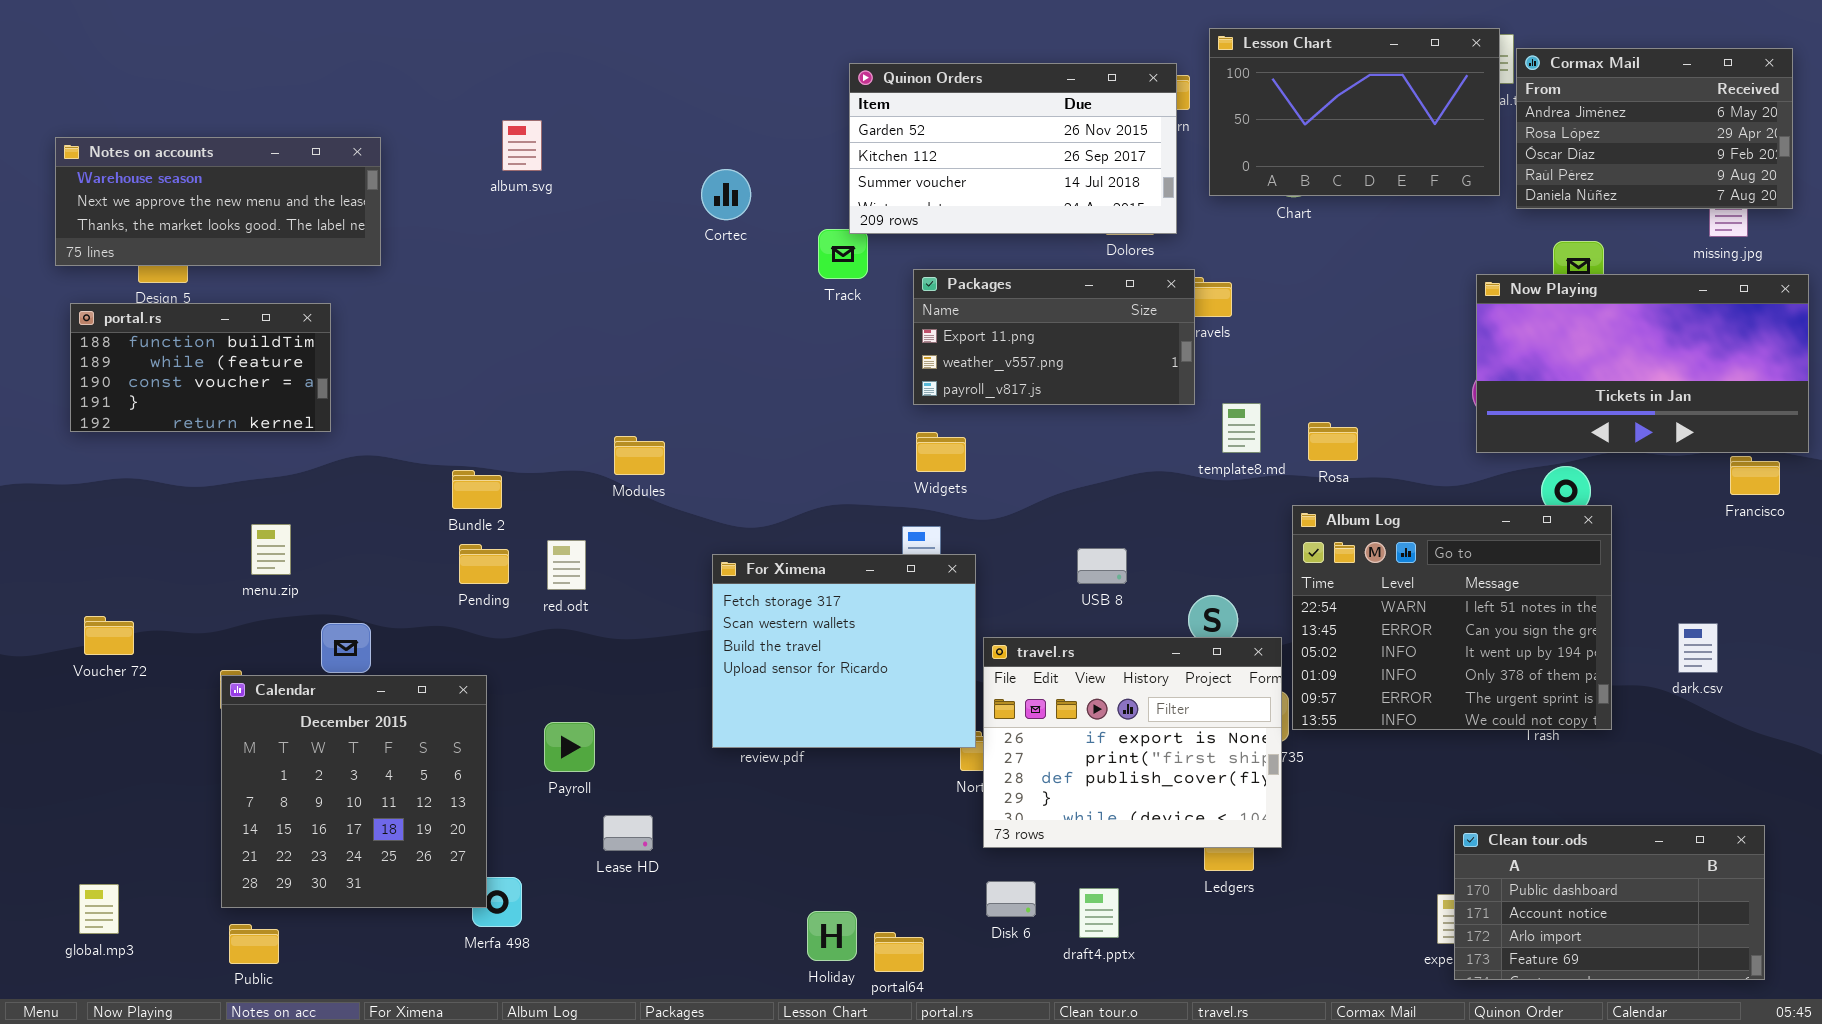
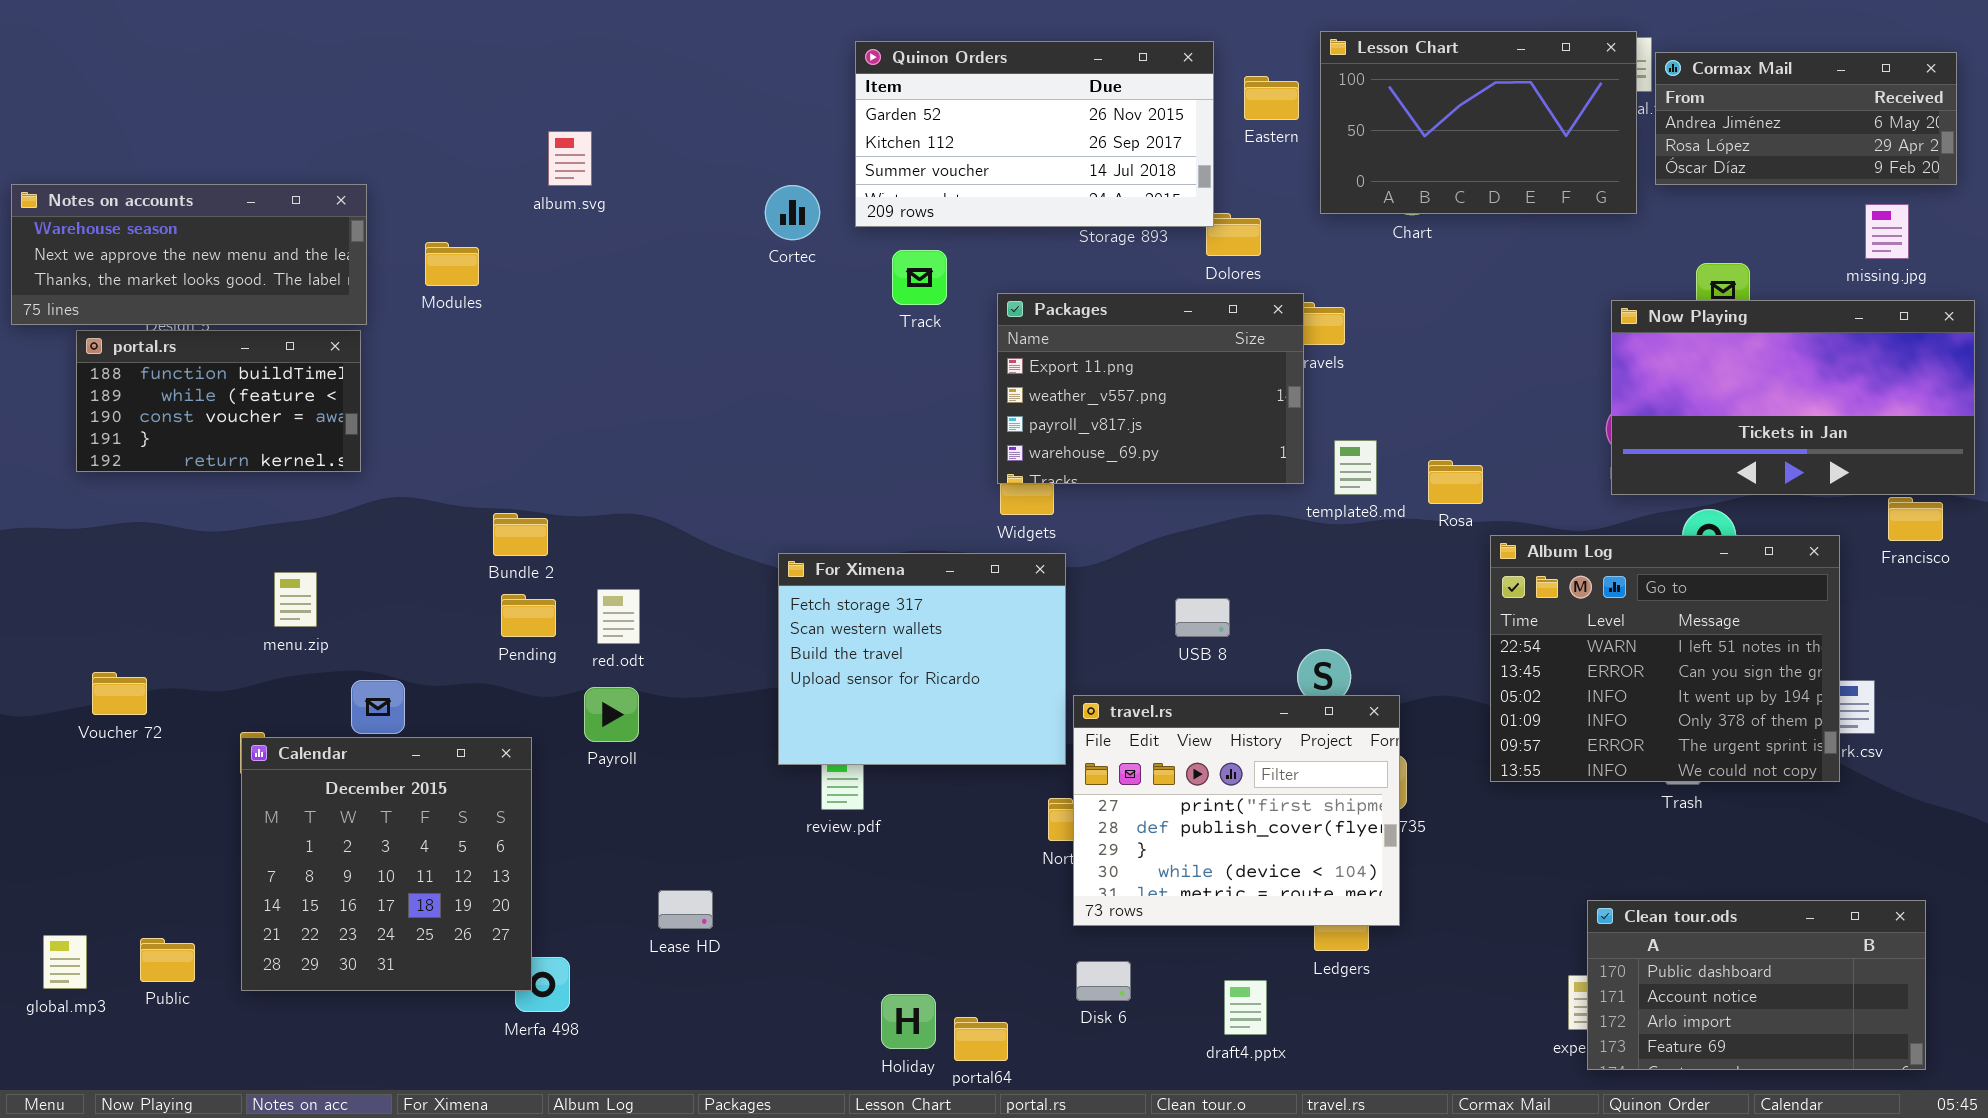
Cormax Mail: [1516,48,1793,209] -> [1655,52,1957,185], resized
Quinon Orders: [849,63,1177,234] -> [855,41,1214,227], moved
Notes on accounts: [55,137,381,266] -> [11,184,367,325], moved
Packages: [913,269,1195,405] -> [997,293,1304,484], resized
Modules: [614,436,665,475] -> [425,242,479,286], moved
Album Log: [1292,505,1612,730] -> [1490,535,1840,782], moved
For Ximena: [712,554,976,748] -> [778,553,1066,765], moved
travel.rs: [983,637,1282,848] -> [1073,695,1400,926], scrolled down 1 row
Payroll: [544,722,595,772] -> [584,687,639,742], moved
global.mp3: [79,884,119,934] -> [43,935,87,989], moved
draft4.pptx: [1079,888,1119,938] -> [1224,980,1267,1035], moved
Public: [229,924,279,964] -> [140,938,195,982], moved

